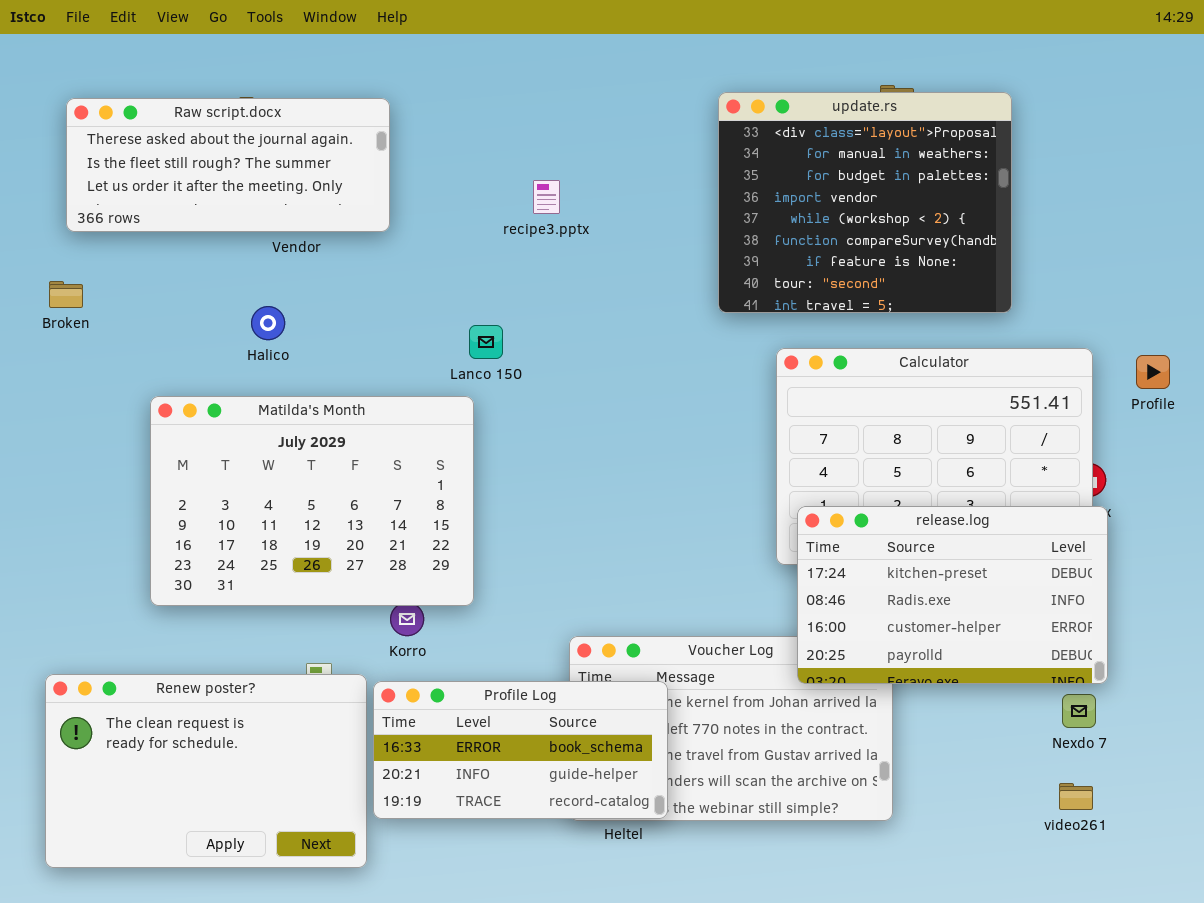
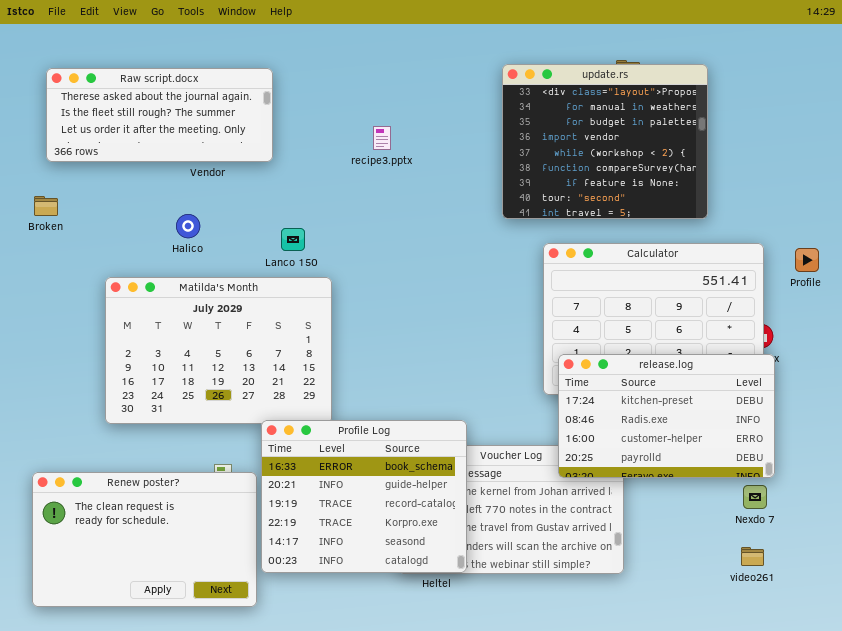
Lanco 150: [469,325,503,359] -> [281,228,305,251], moved
Profile Log: [373,681,668,819] -> [261,420,467,573], resized

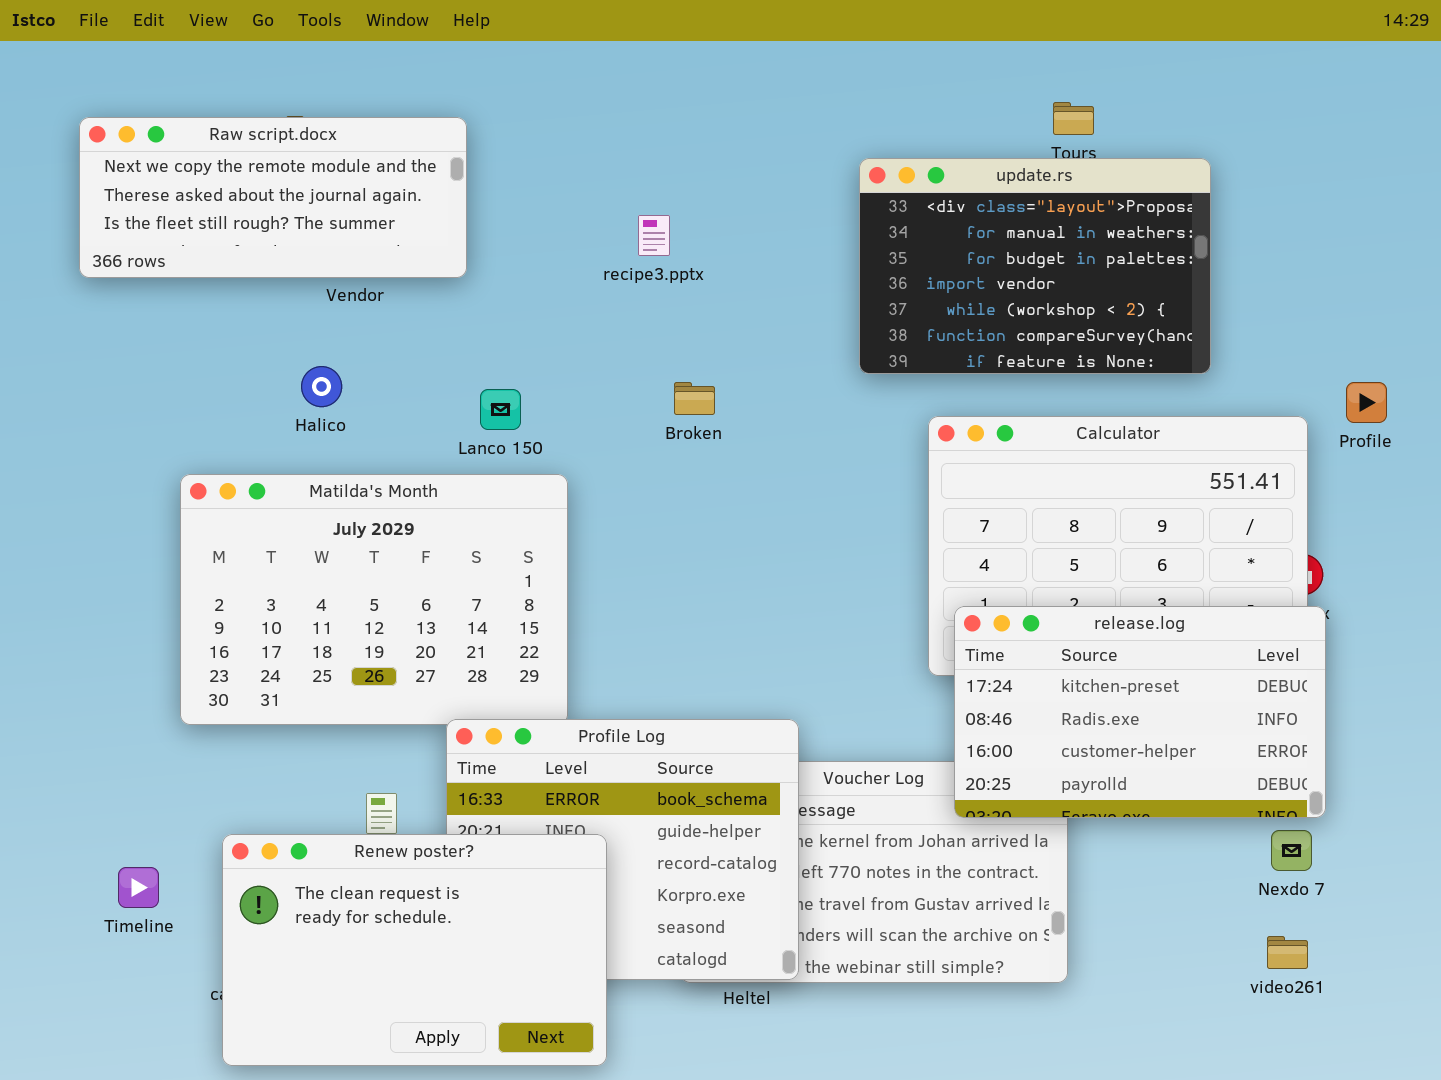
update.rs: [502,64,708,219] -> [859,158,1211,374], resized
Raw script.docx: [46,68,273,162] -> [79,117,467,278], scrolled up 1 row
Broken: [34,196,58,216] -> [674,382,715,415], moved
Profile: [795,248,819,272] -> [1346,382,1387,423], moved
Renew poster?: [32,472,257,607] -> [222,834,607,1066], moved

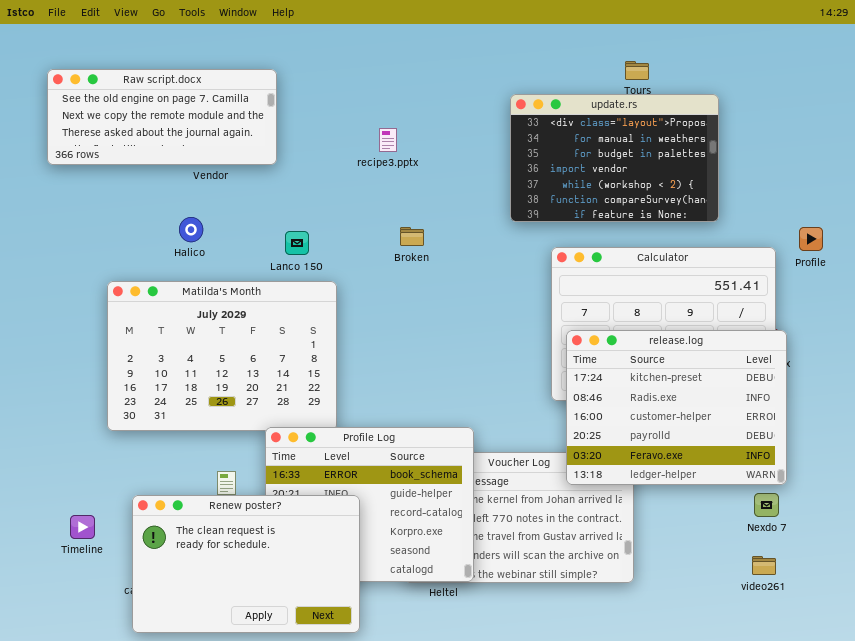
Raw script.docx: [79,117,467,278] -> [47,69,277,165], scrolled up 1 row
release.log: [954,606,1326,818] -> [566,330,787,485], resized

